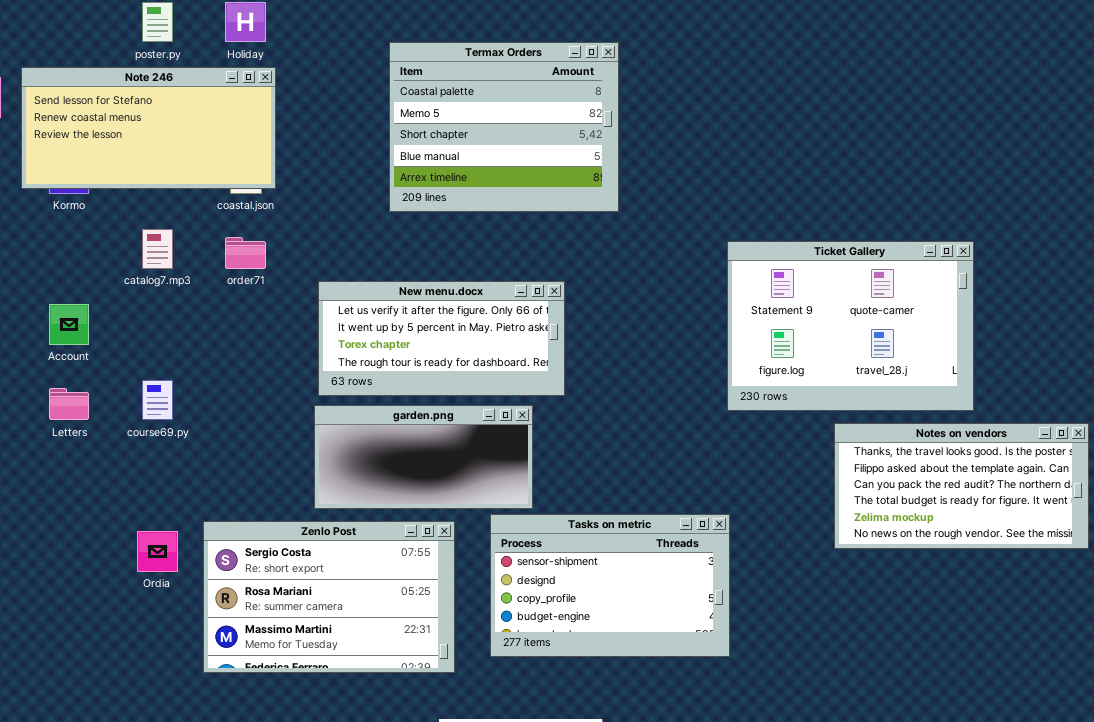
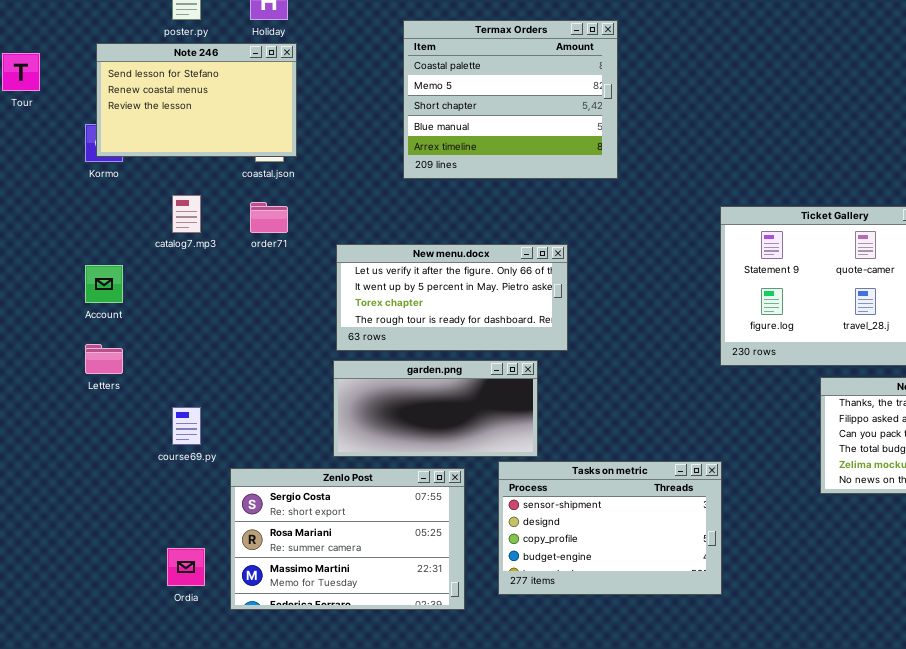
Note 246: [21,67,276,189] -> [96,43,297,157], resized
course69.py: [142,380,173,420] -> [172,407,201,445], moved
Ordia: [137,531,178,572] -> [167,548,205,586], moved

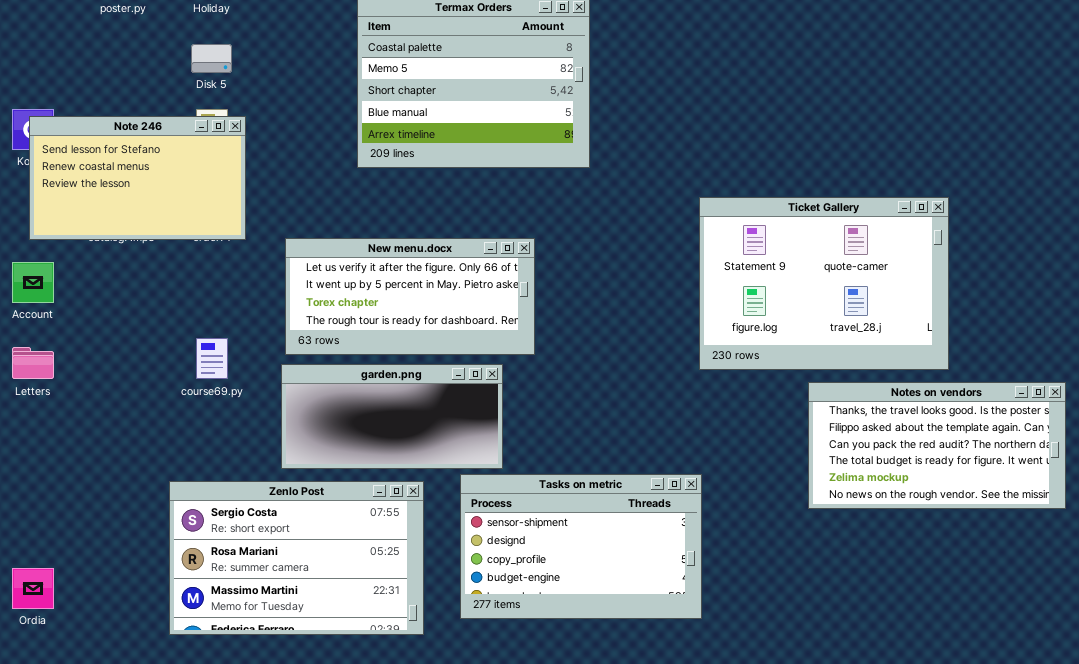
Note 246: [96,43,297,157] -> [29,116,246,240], moved
course69.py: [172,407,201,445] -> [196,338,228,379], moved
Ordia: [167,548,205,586] -> [12,568,54,609], moved

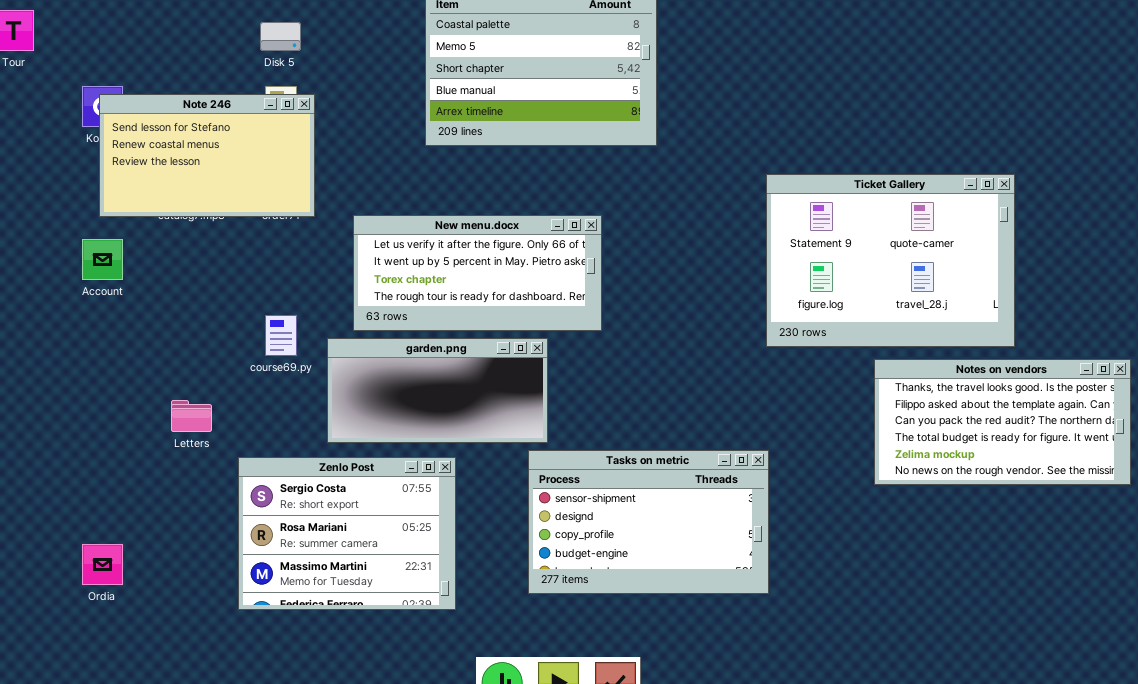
Letters: [12,347,54,379] -> [171,400,212,432], moved
garden.png: [281,364,503,469] -> [327,338,548,443], moved
Zenlo Post: [169,481,424,635] -> [238,457,456,610], resized

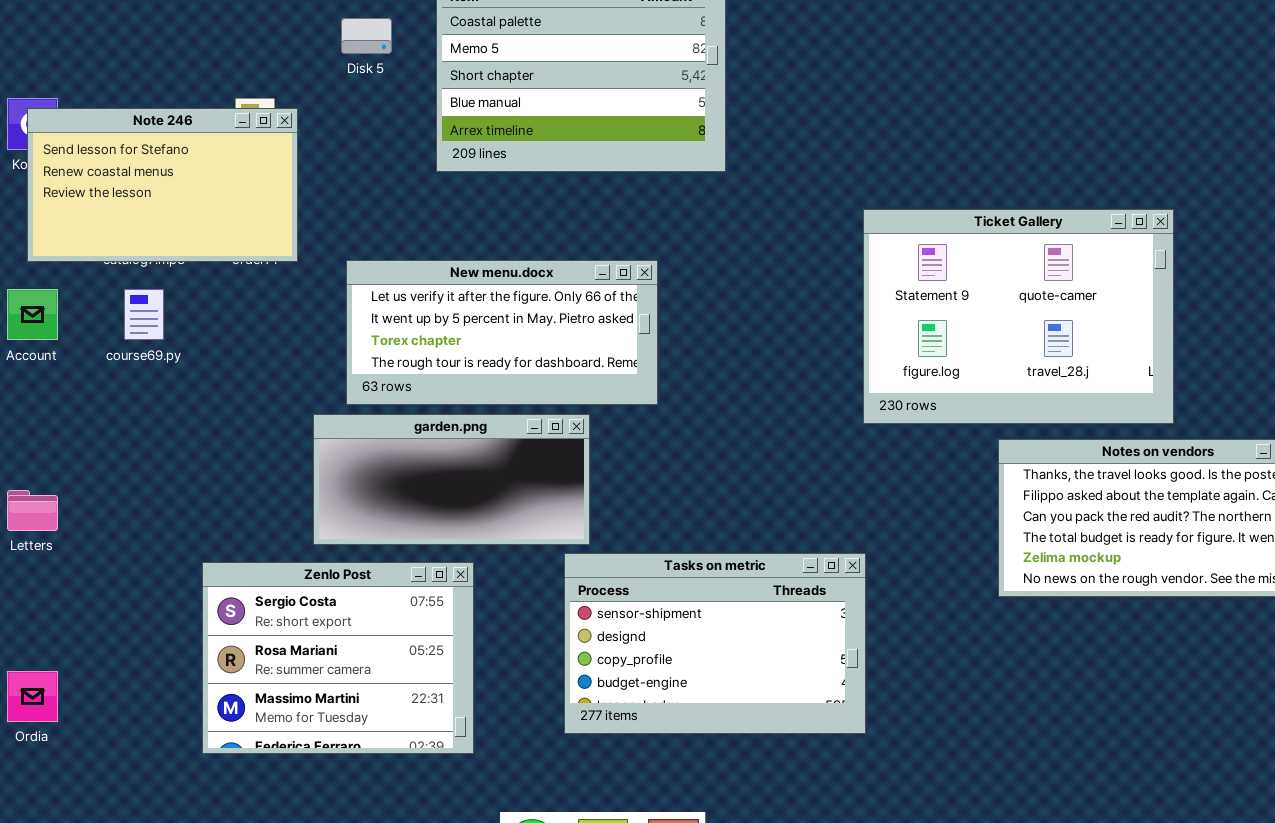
Disk 5: [260,22,301,51] -> [341,18,392,54], moved
course69.py: [265,315,297,356] -> [124,289,164,340], moved
Letters: [171,400,212,432] -> [7,490,58,531], moved

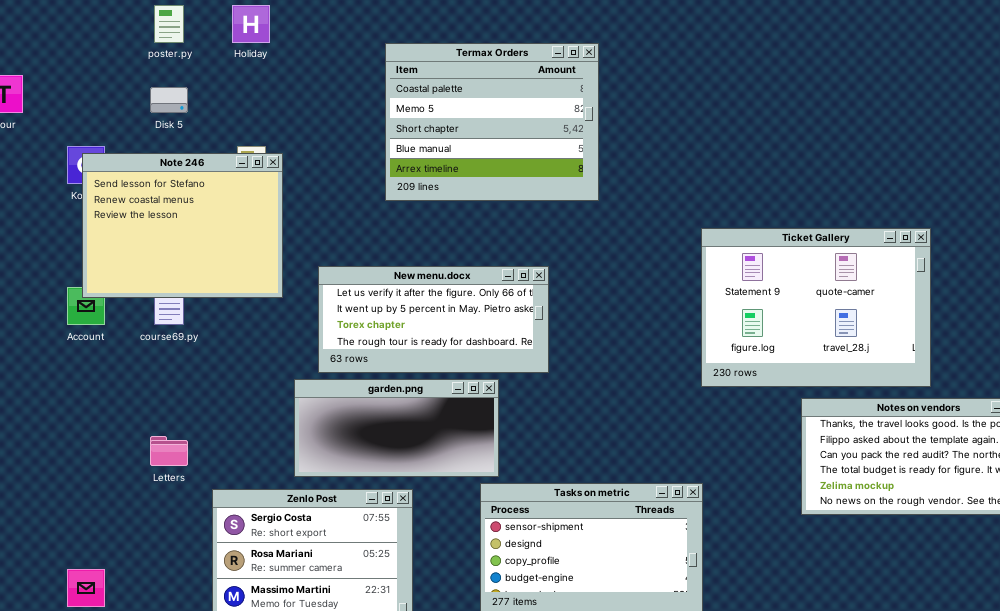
Disk 5: [341,18,392,54] -> [150,87,188,113], moved
Note 246: [27,108,298,262] -> [82,153,283,298], resized
Letters: [7,490,58,531] -> [150,436,188,466], moved

